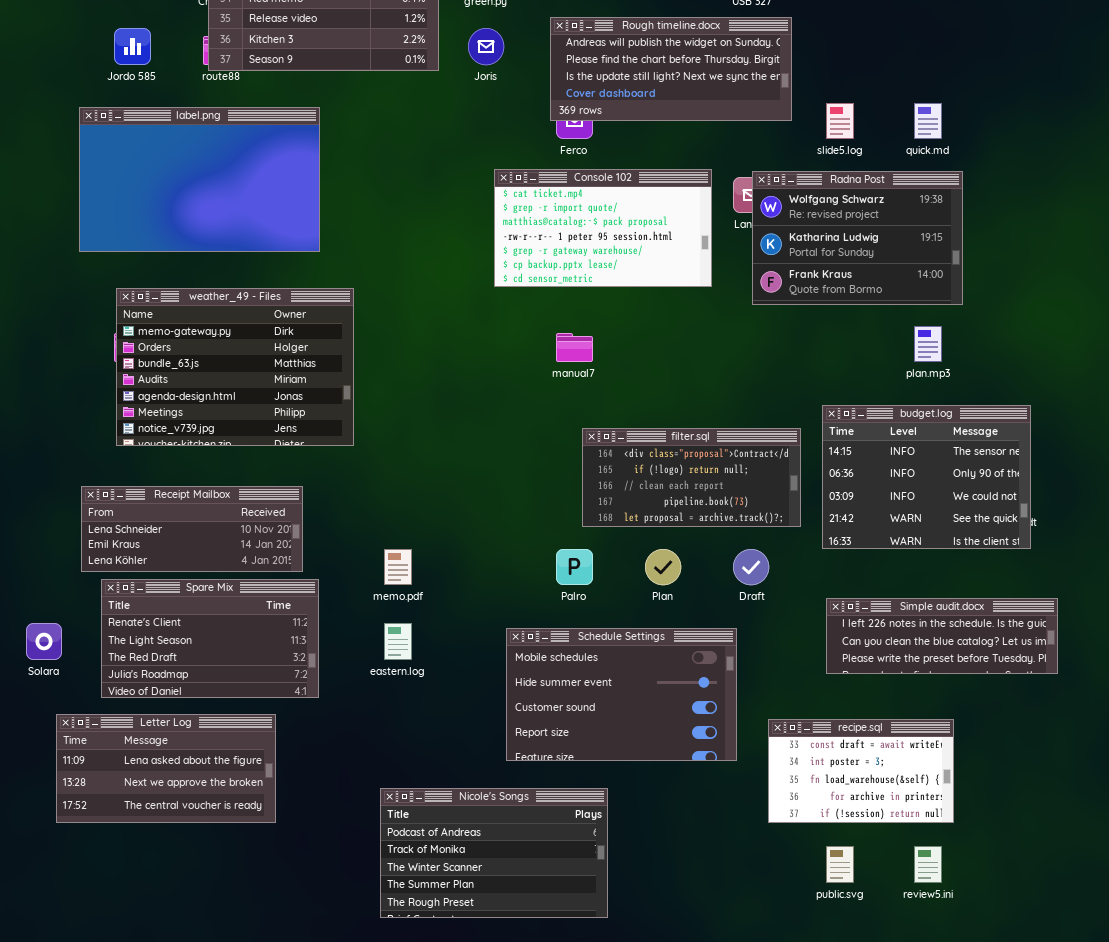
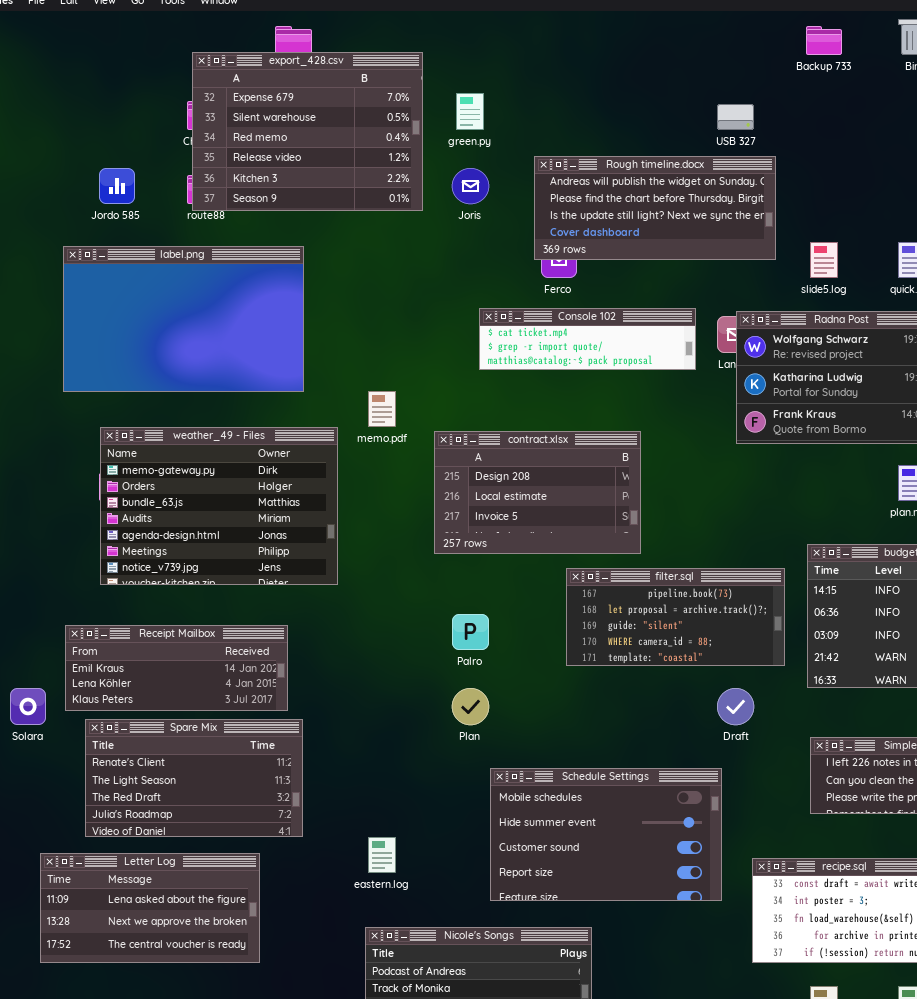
Console 102: [494,169,712,287] -> [479,308,696,370], resized
contract.xlsx: none -> [434,431,641,554], opened
filter.sql: [582,428,801,527] -> [566,568,785,666], scrolled down 3 rows
Receipt Mailbox: [81,486,303,572] -> [65,625,288,711], scrolled down 1 row
memo.pdf: [384,549,412,585] -> [368,391,396,427], moved
Palro: [556,549,593,585] -> [452,614,489,650], moved
Plan: [645,549,681,585] -> [452,688,489,725], moved
Solara: [26,623,62,660] -> [10,688,46,725], moved
eastern.log: [384,623,412,660] -> [368,837,396,873], moved

